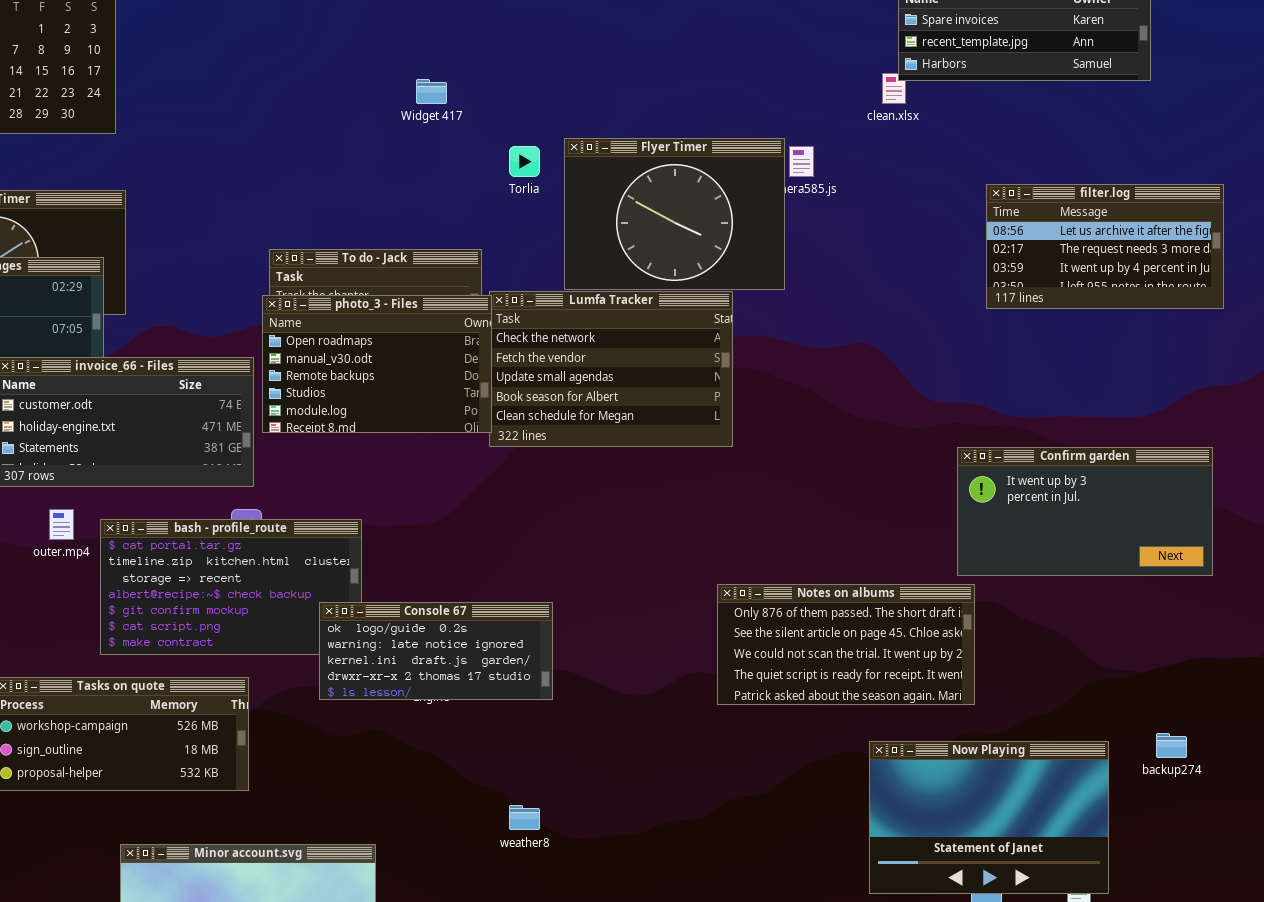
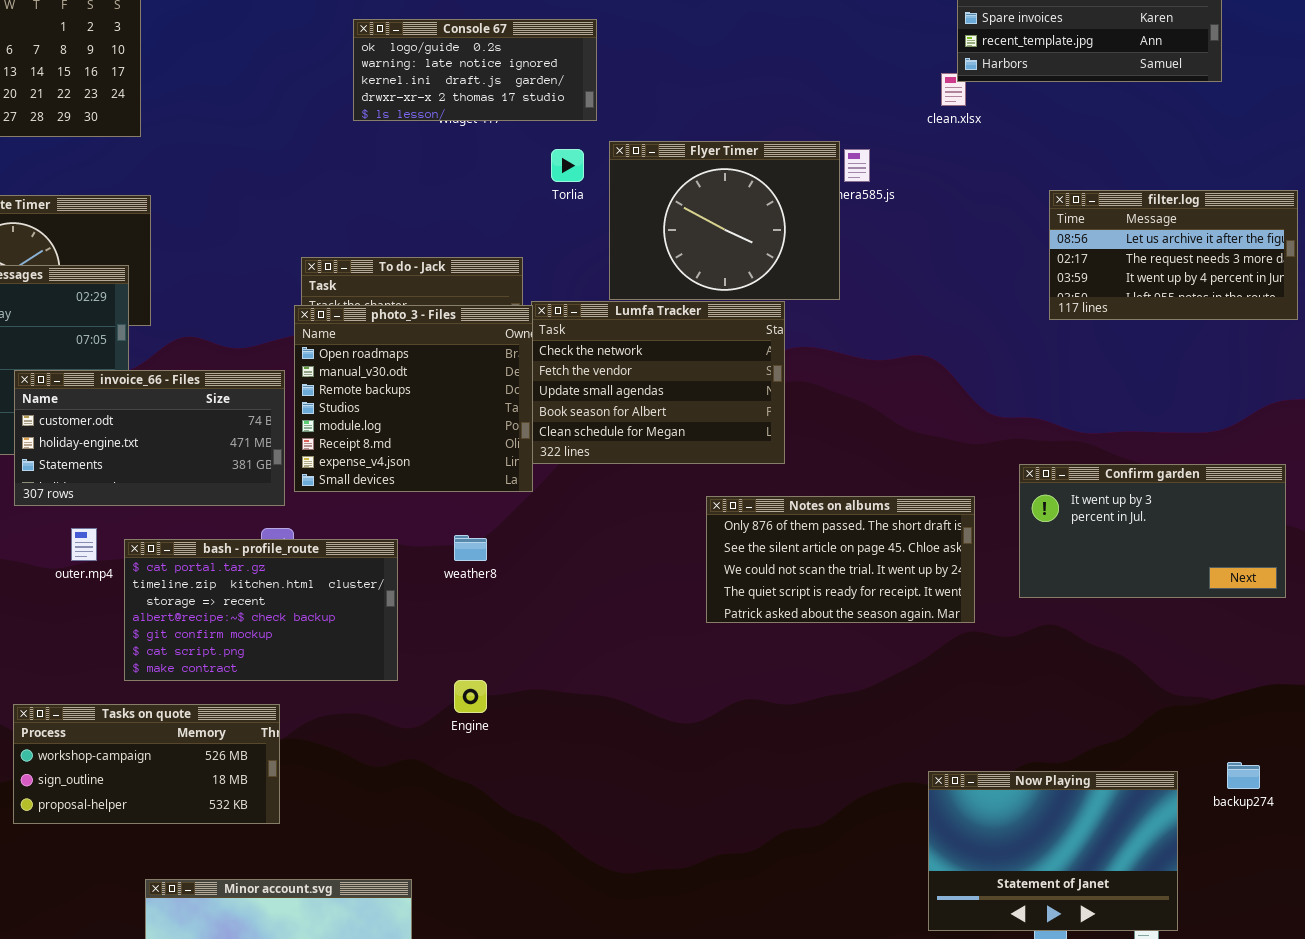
photo_3 - Files: [262,295,492,433] -> [294,305,533,492], resized
Notes on albums: [717,584,975,705] -> [706,496,975,623], moved
Console 67: [319,602,553,700] -> [353,19,597,121], moved
weather8: [509,805,540,830] -> [454,535,487,561], moved

